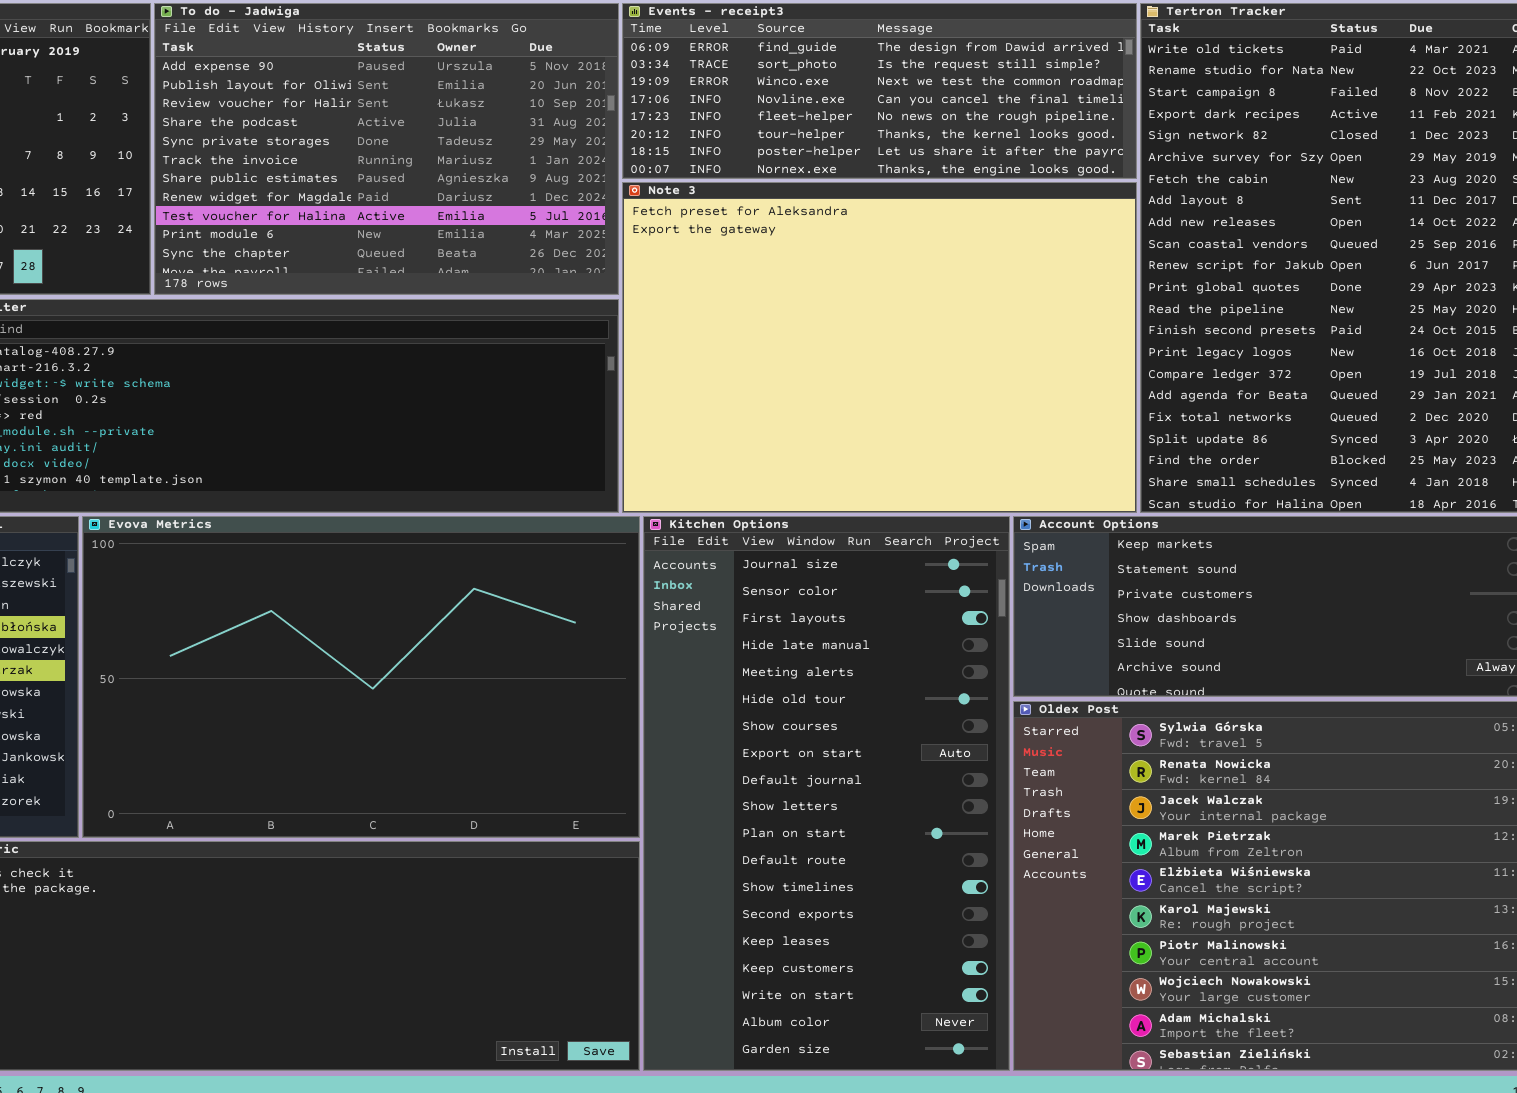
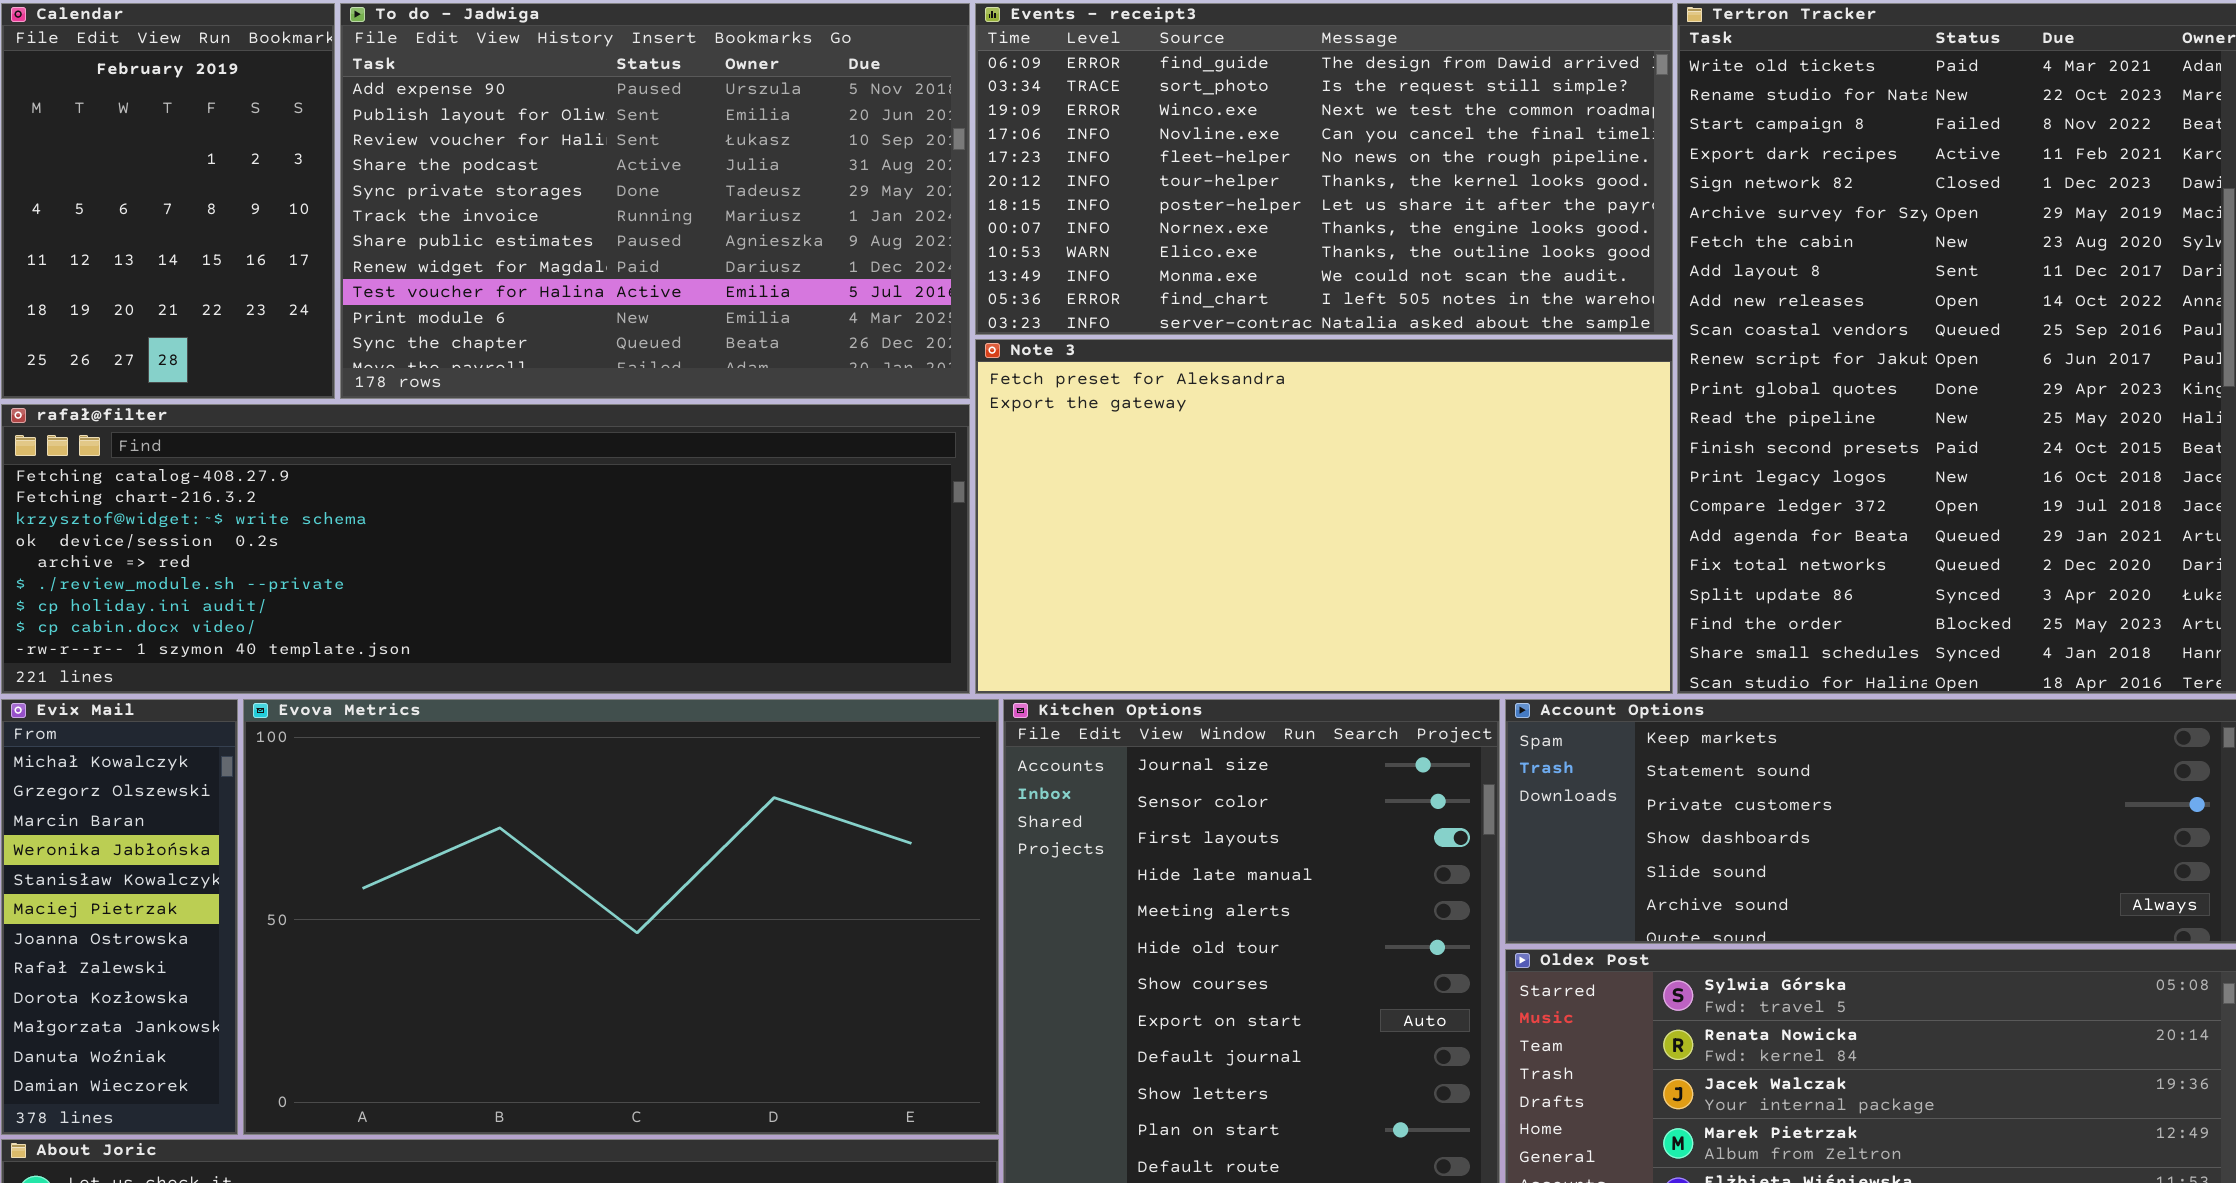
Events - receipt3: [622,3,1137,179] -> [975,3,1673,335], resized
Note 3: [622,182,1137,513] -> [975,339,1673,694], resized

